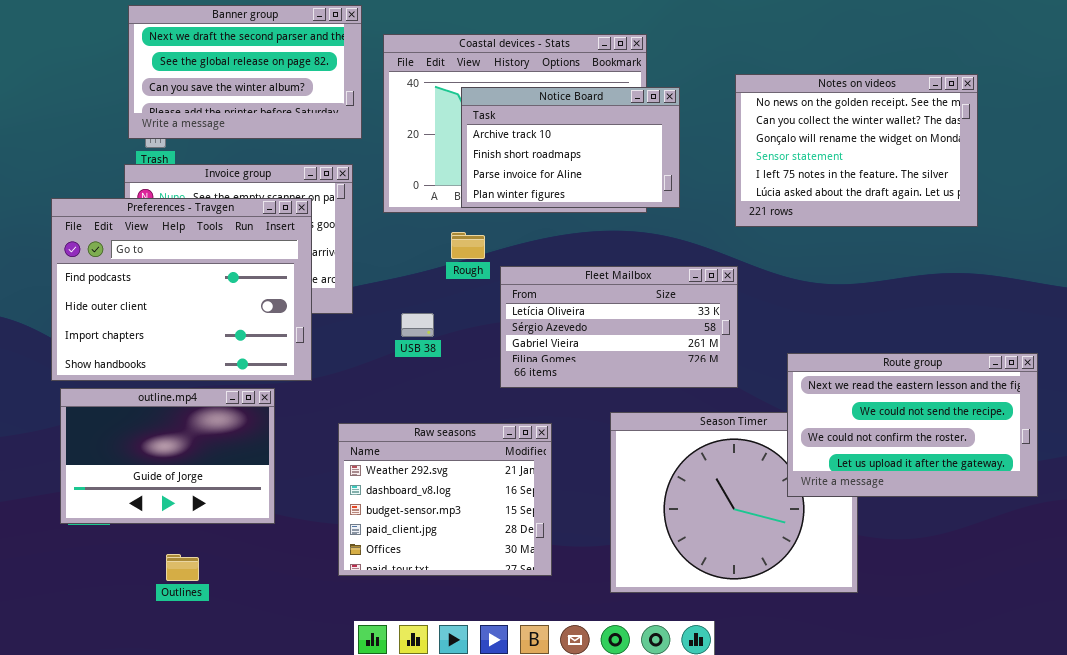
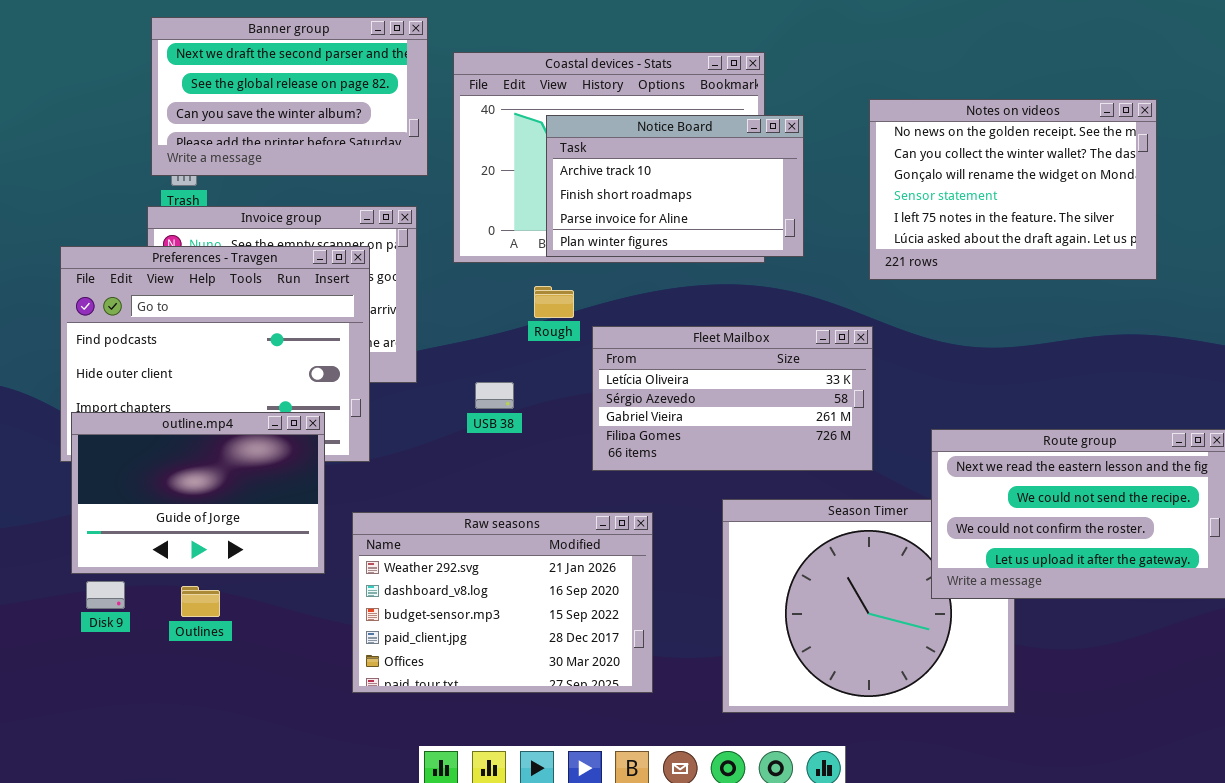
outline.mp4: [60,388,275,524] -> [71,412,325,574], moved
Raw seasons: [338,423,552,576] -> [352,512,653,693], resized
Outlines: [166,554,199,581] -> [181,586,220,617], moved

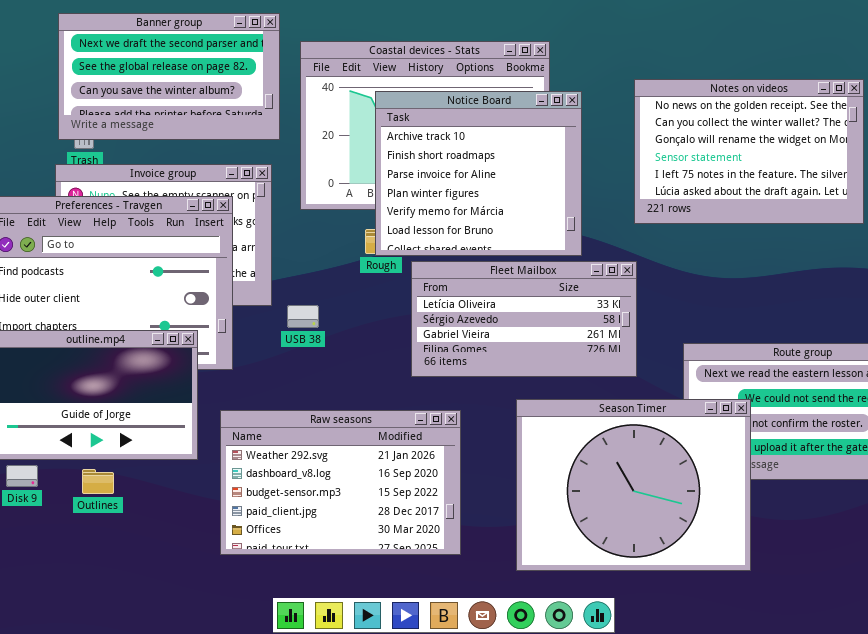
Notice Board: [546,115,804,257] -> [375,91,582,256], resized
USB 38: [475,382,514,409] -> [287,305,319,328], moved
Season Timer: [722,499,1015,713] -> [516,399,751,571], raised

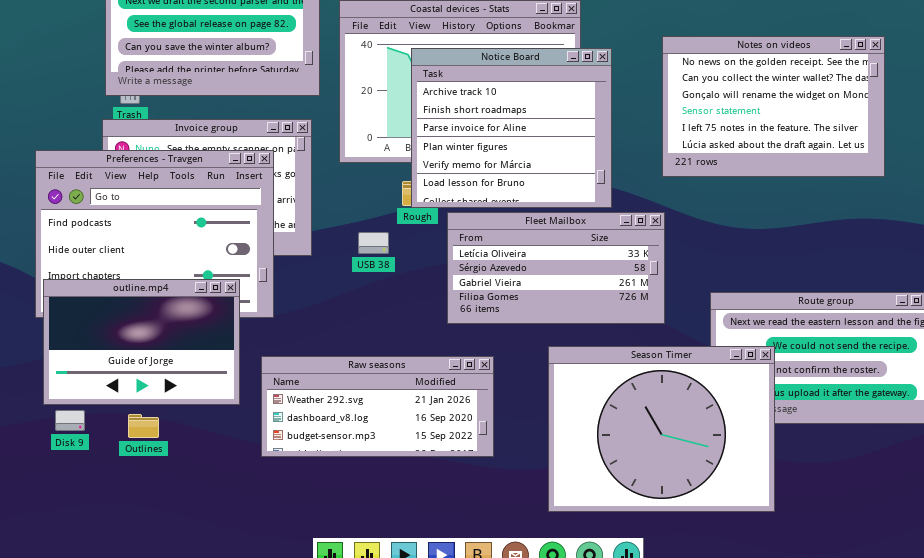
USB 38: [287,305,319,328] -> [358,232,389,254], moved
Raw seasons: [220,410,461,555] -> [261,356,494,457], resized

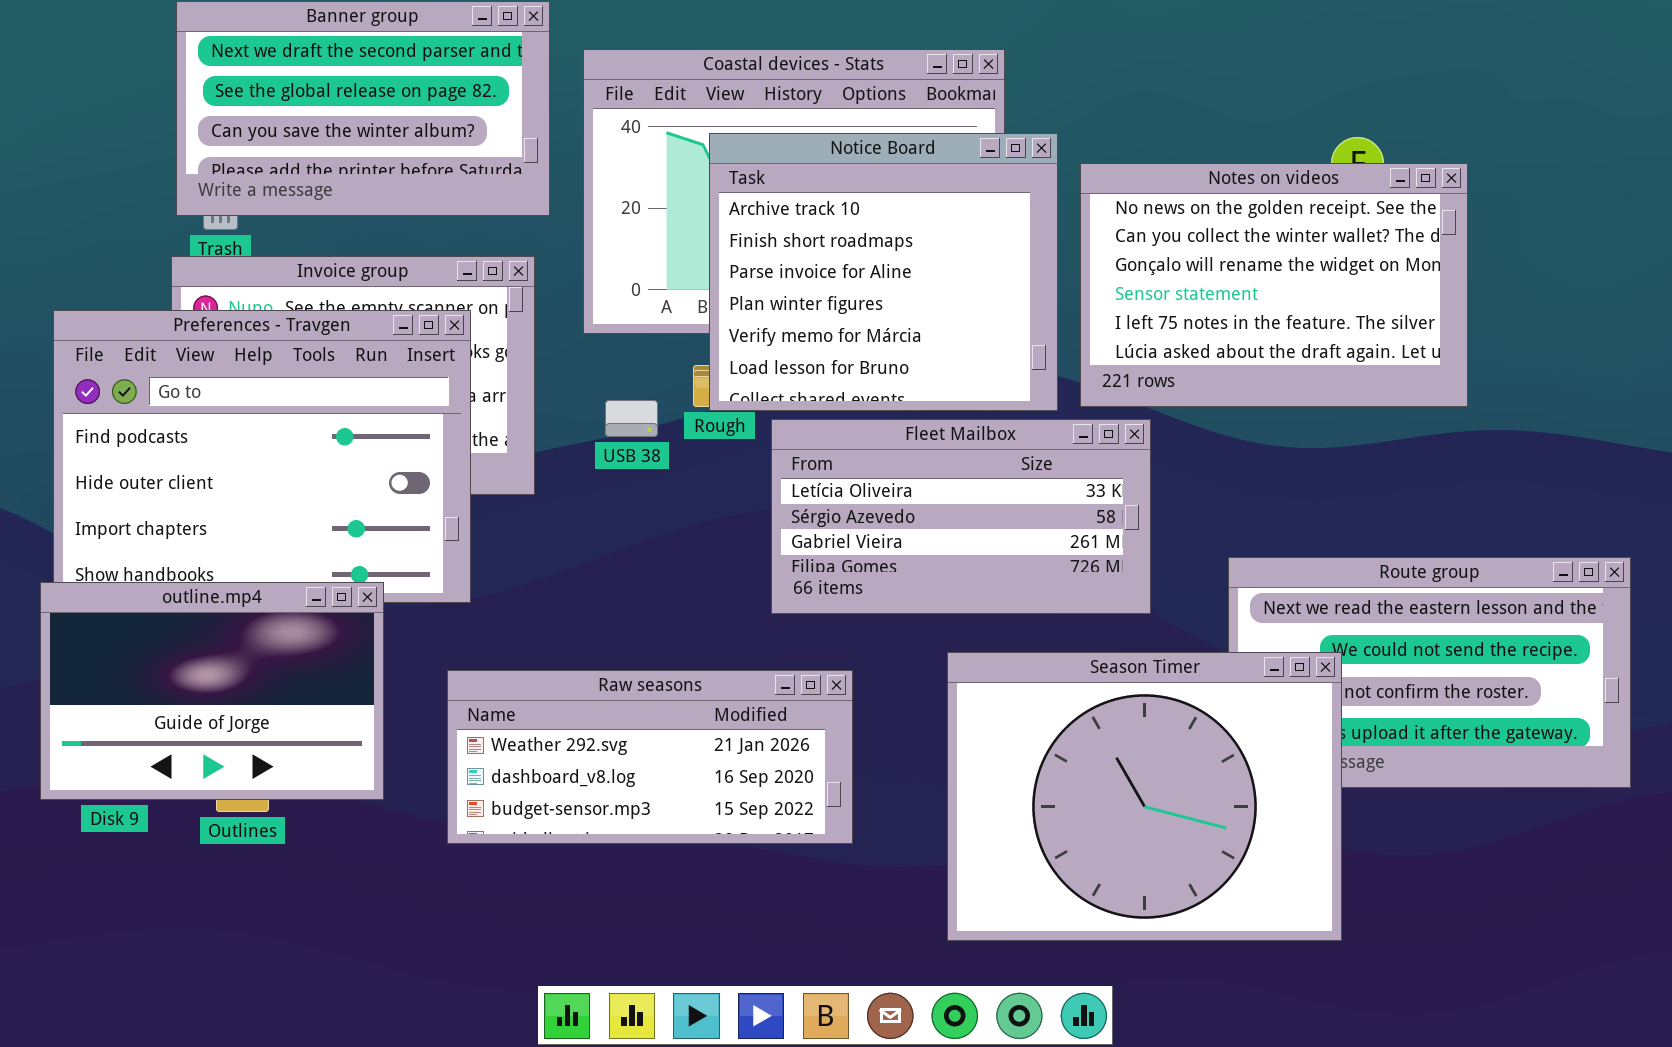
Notes on videos: [662,36,885,177] -> [1080,163,1468,407], moved
USB 38: [358,232,389,254] -> [605,400,658,437], moved
outline.mp4: [43,279,240,405] -> [40,582,384,800], moved

